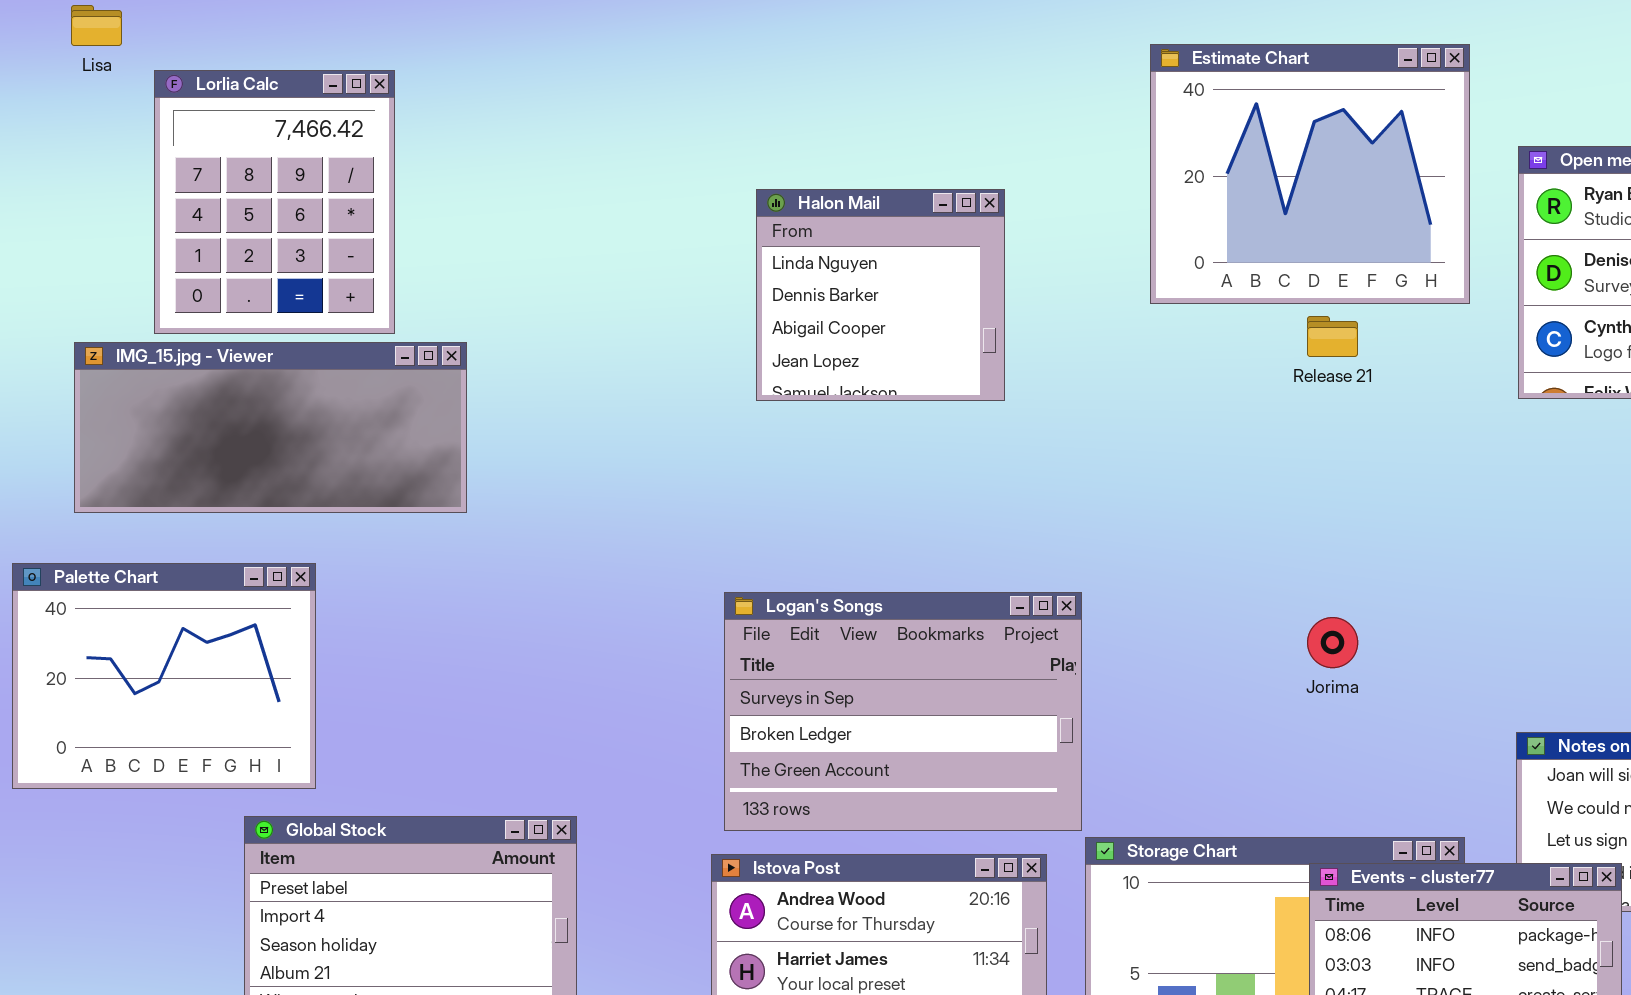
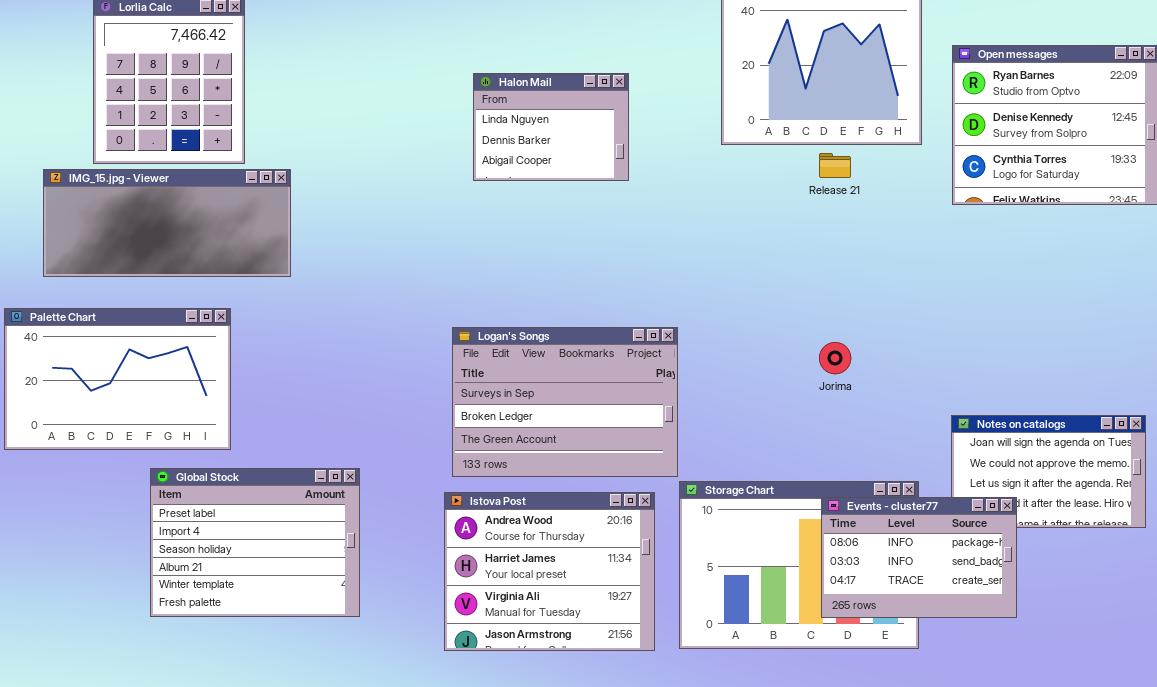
Halon Mail: [756,189,1005,401] -> [473,73,629,181], resized
Palette Chart: [12,563,316,789] -> [4,308,231,450], resized

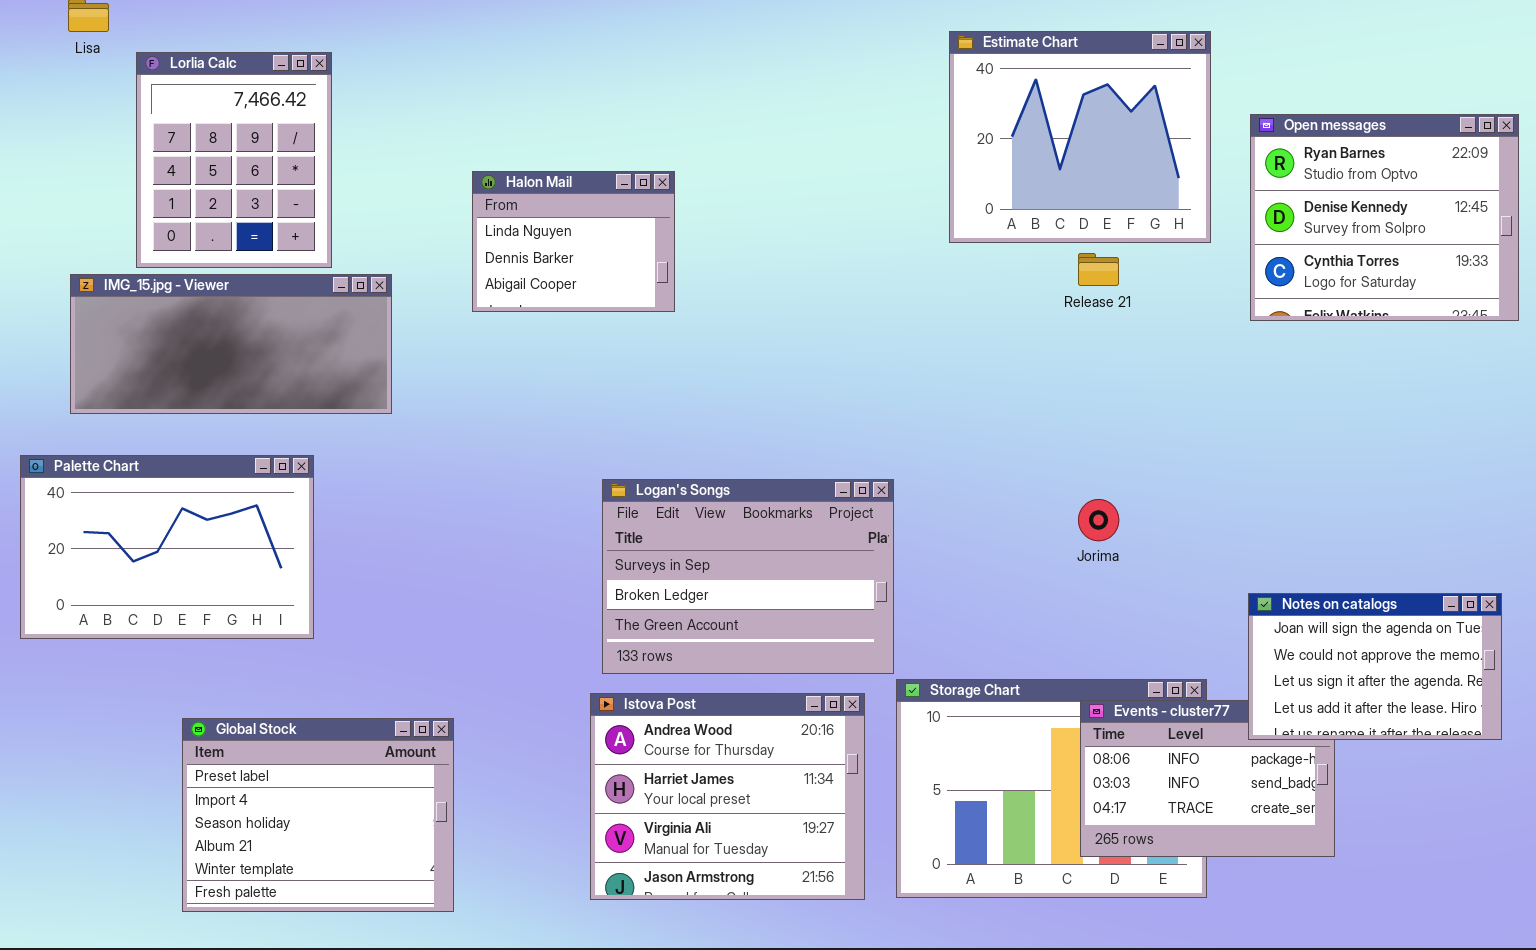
Halon Mail: [473,73,629,181] -> [472,171,675,312], moved
Notes on catalogs: [951,415,1146,528] -> [1248,593,1502,740], raised
Global Stock: [150,468,360,617] -> [182,718,454,912], moved

